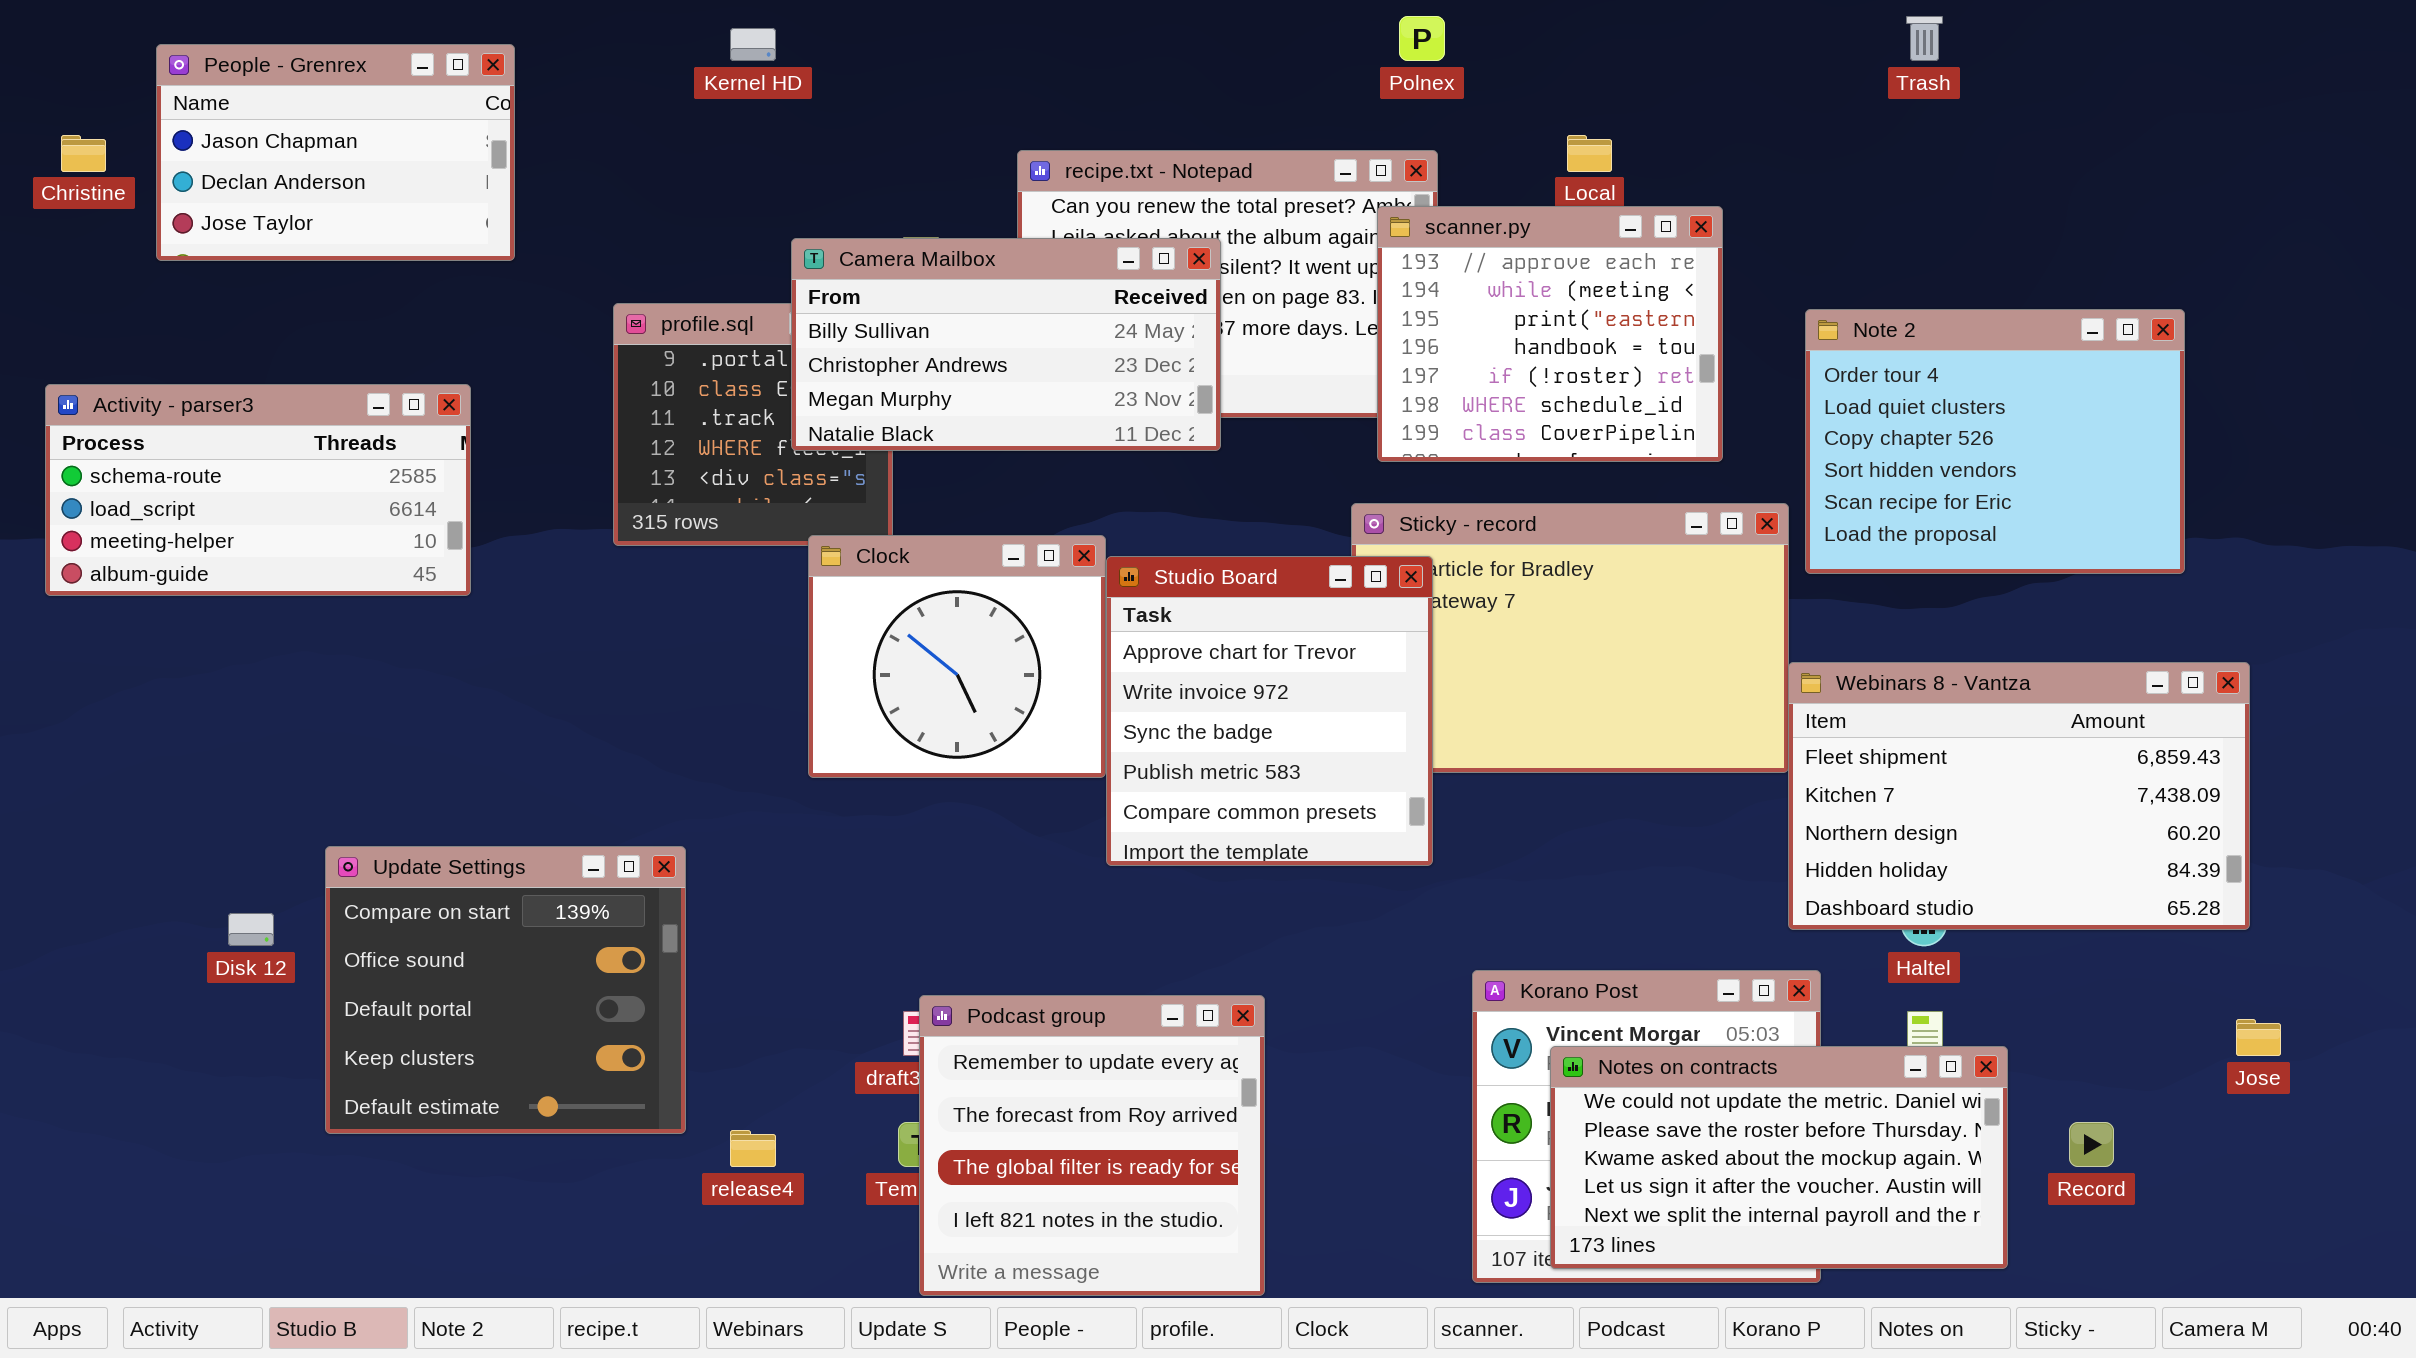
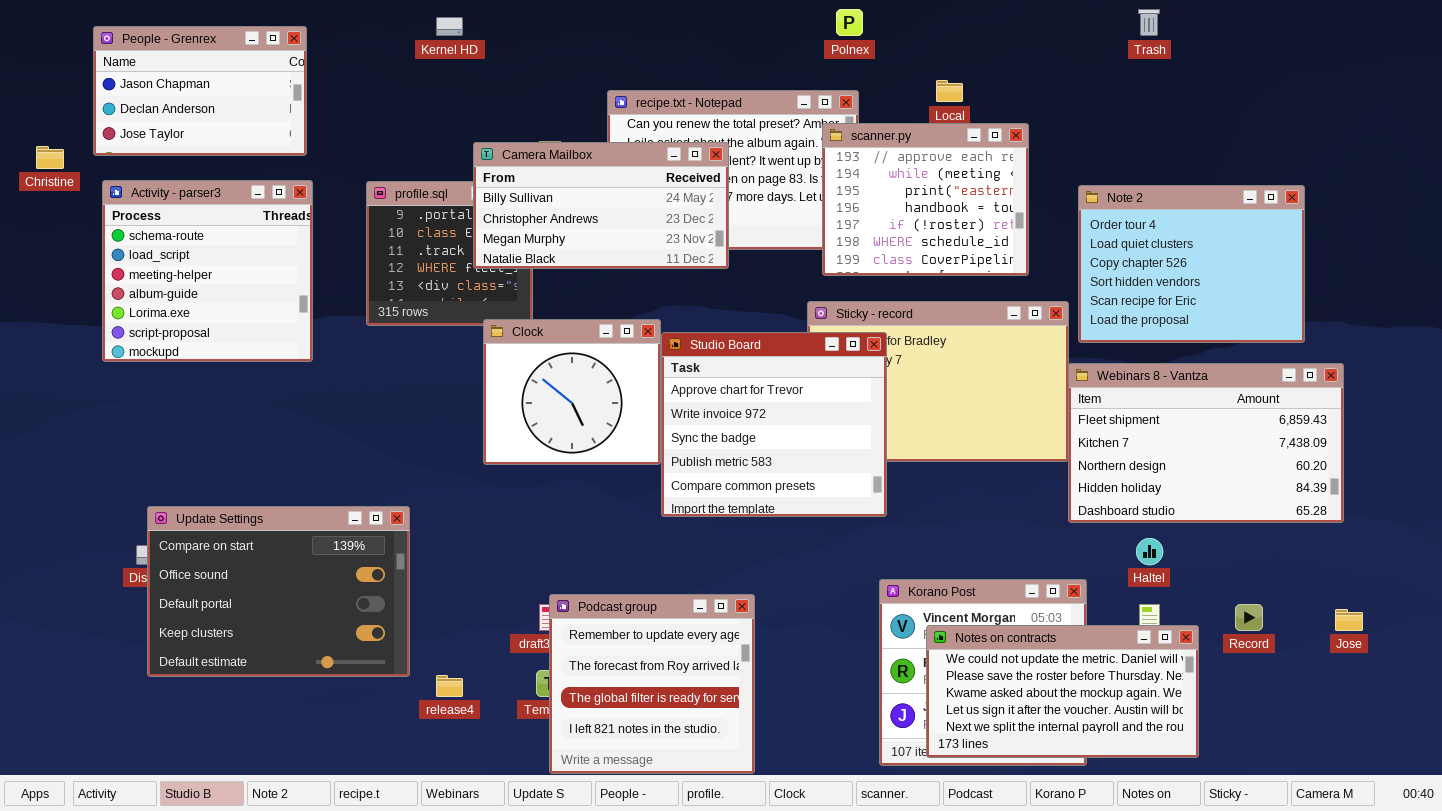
Christine: [61,135,106,172] -> [36,146,64,169], moved
Activity - parser3: [45,384,471,596] -> [102,180,313,362], moved, resized
Studio Board: [1106,556,1433,866] -> [661,332,887,517], resized
Webinars 8 - Vantza: [1788,662,2250,930] -> [1068,363,1344,523], moved
Update Settings: [325,846,686,1134] -> [147,506,410,677], resized
Record: [2069,1122,2114,1167] -> [1235,604,1263,631], moved

